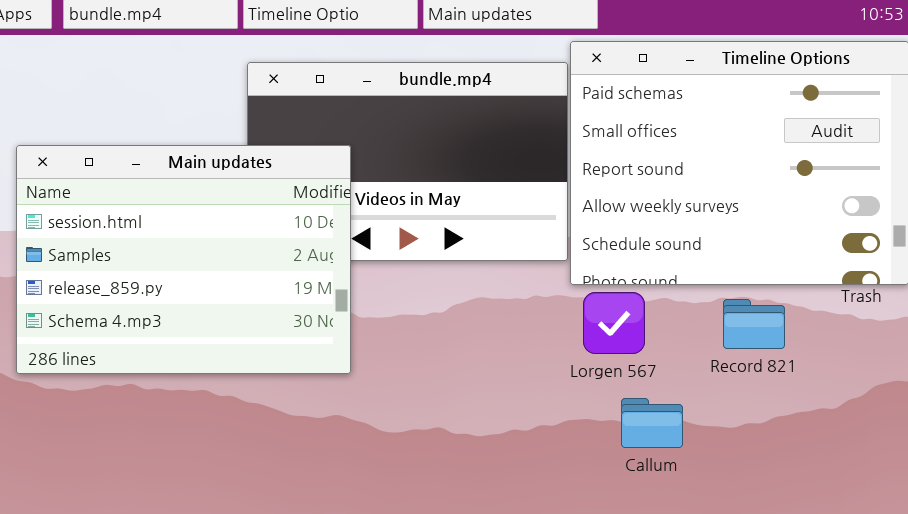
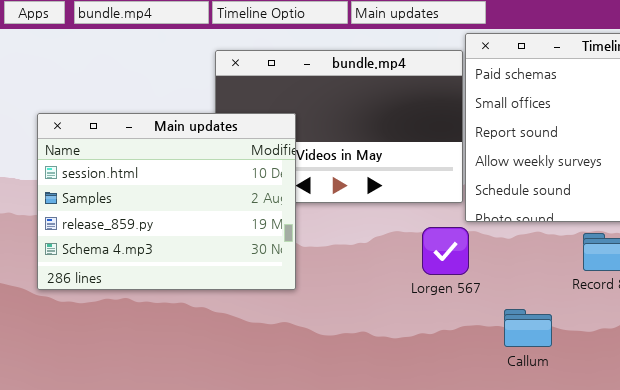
Lorgen 567: [583,292,645,354] -> [422,227,469,275], moved

